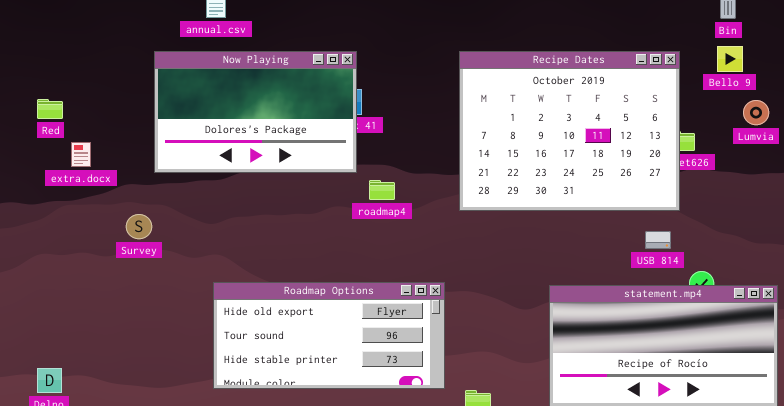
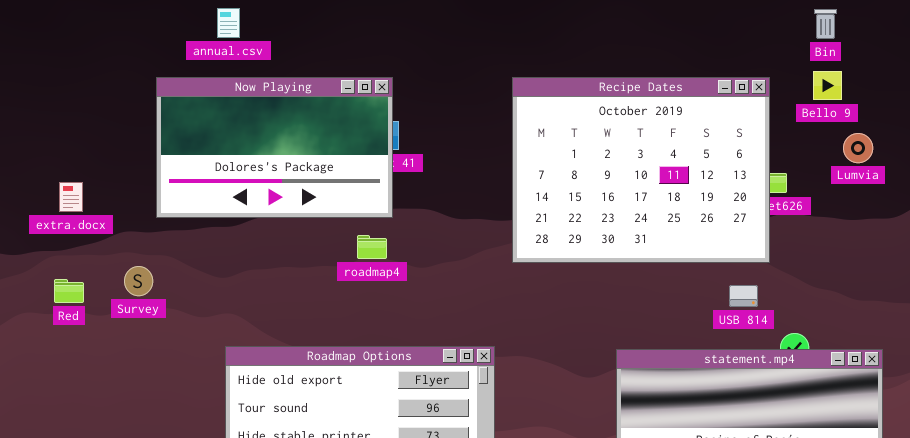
Red: [37,99,63,119] -> [54,279,84,303], moved
roadmap4: [369,180,395,200] -> [357,235,387,259], moved

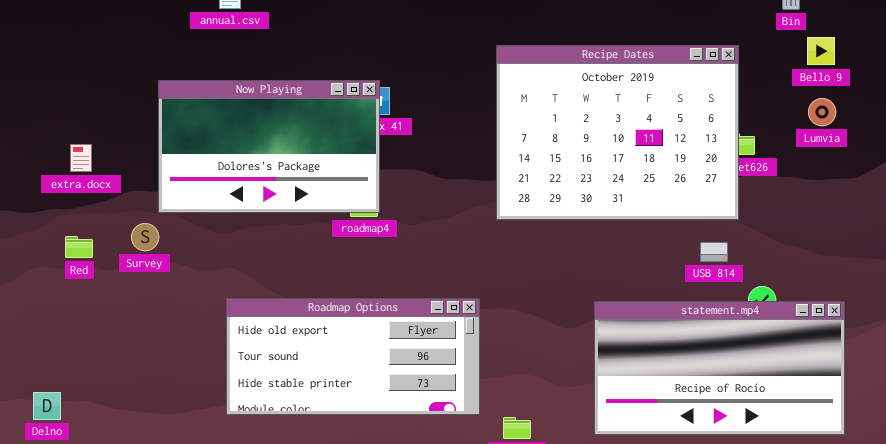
Bello 9: [813,71,842,100] -> [807,37,835,65], moved
Now Playing: [156,77,393,218] -> [158,80,380,213], moved

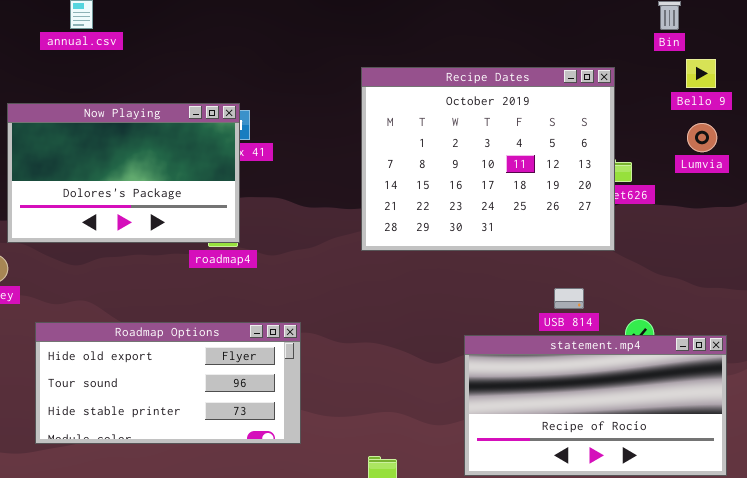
USB 814: [700,242,728,262] -> [554,288,584,309], moved
Roadmap Options: [226,298,480,415] -> [35,322,301,444], moved

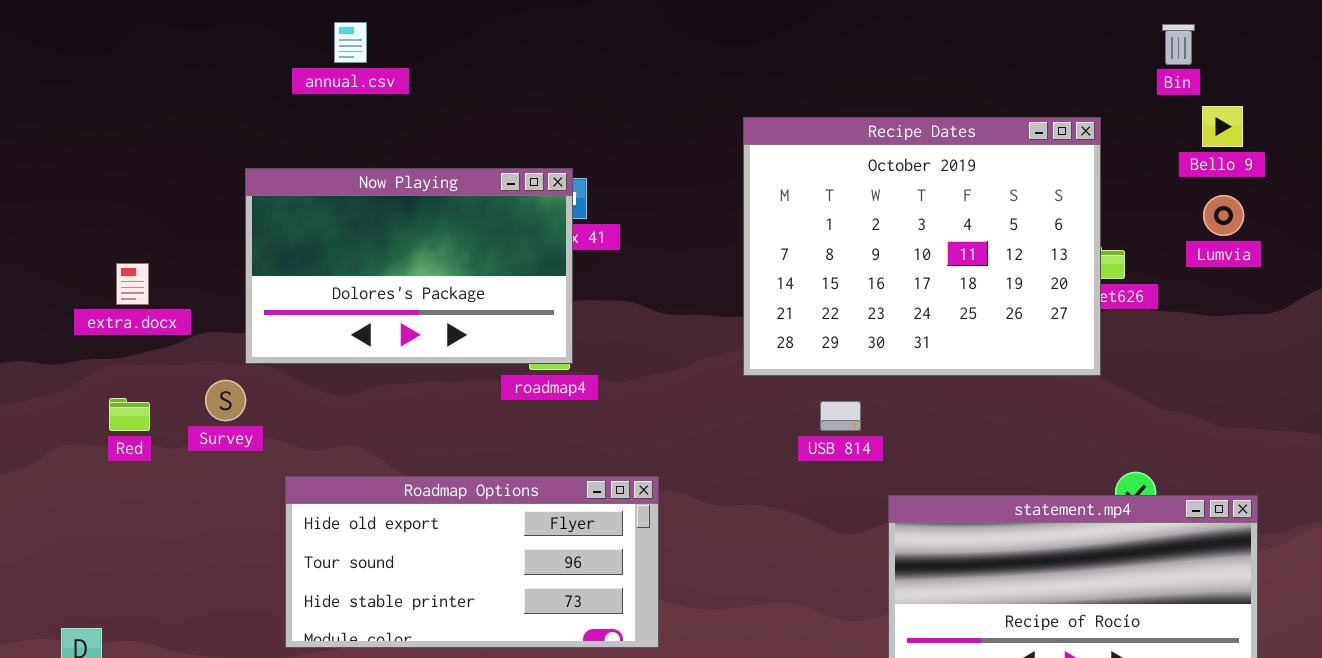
USB 814: [554,288,584,309] -> [820,401,861,431], moved

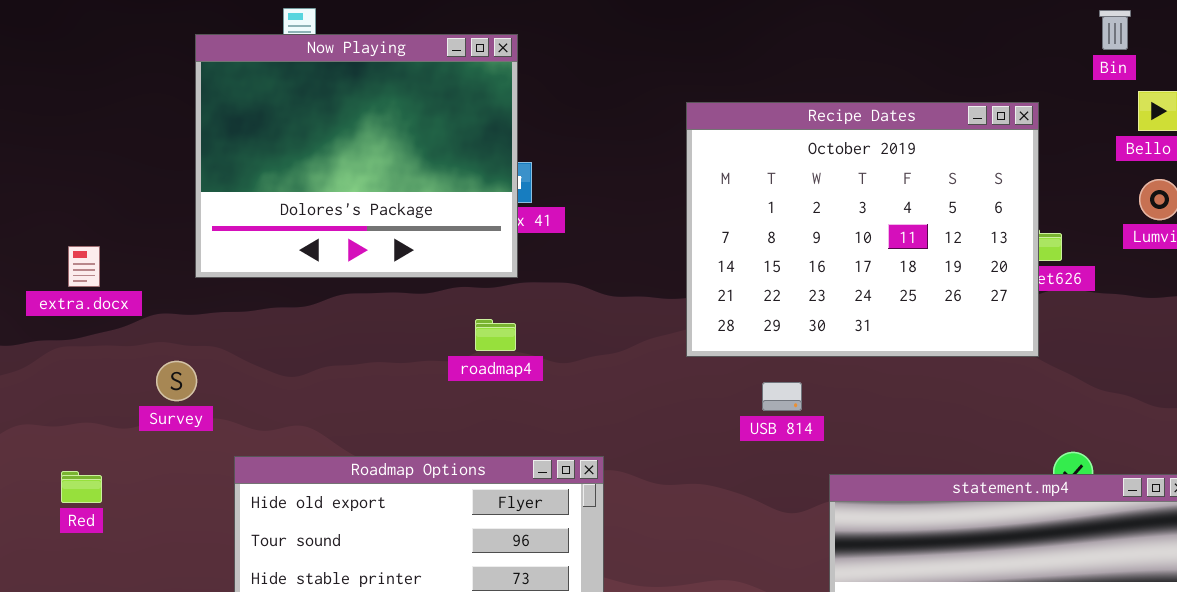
Now Playing: [245,168,573,364] -> [195,34,518,278], moved, resized
Red: [109,398,150,431] -> [61,471,102,503], moved

